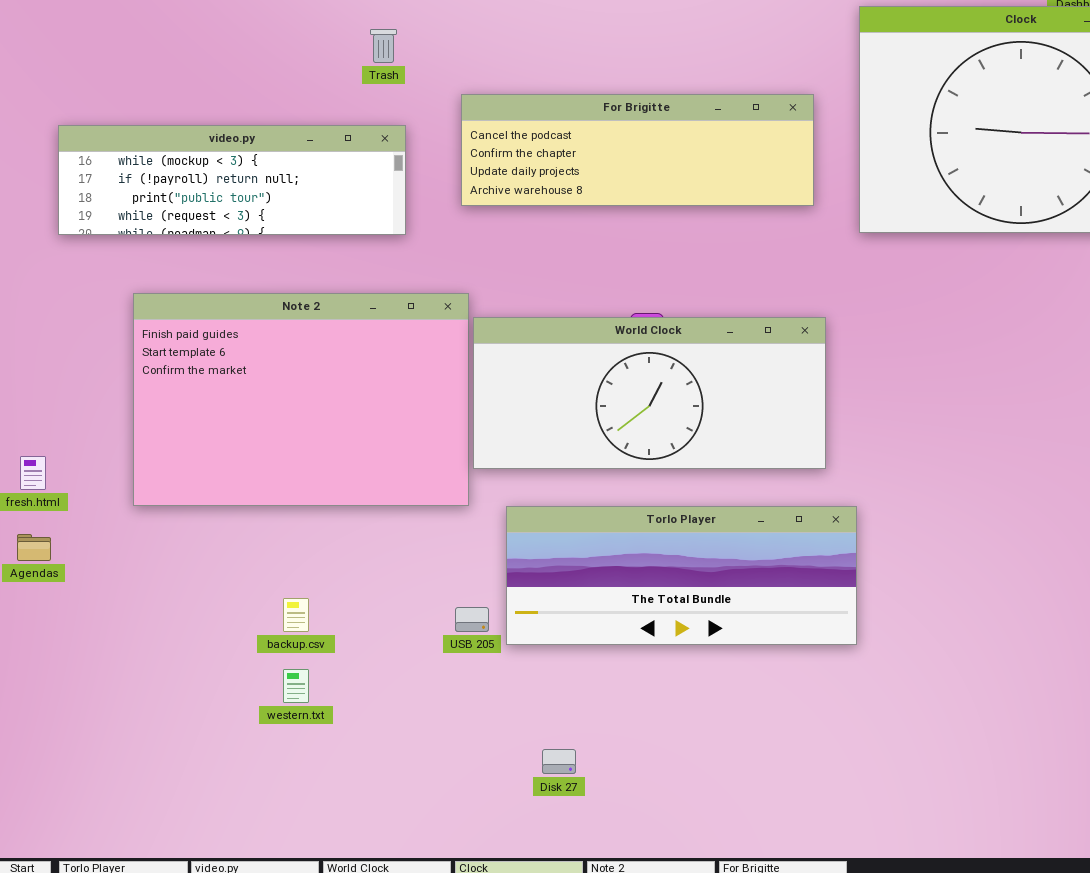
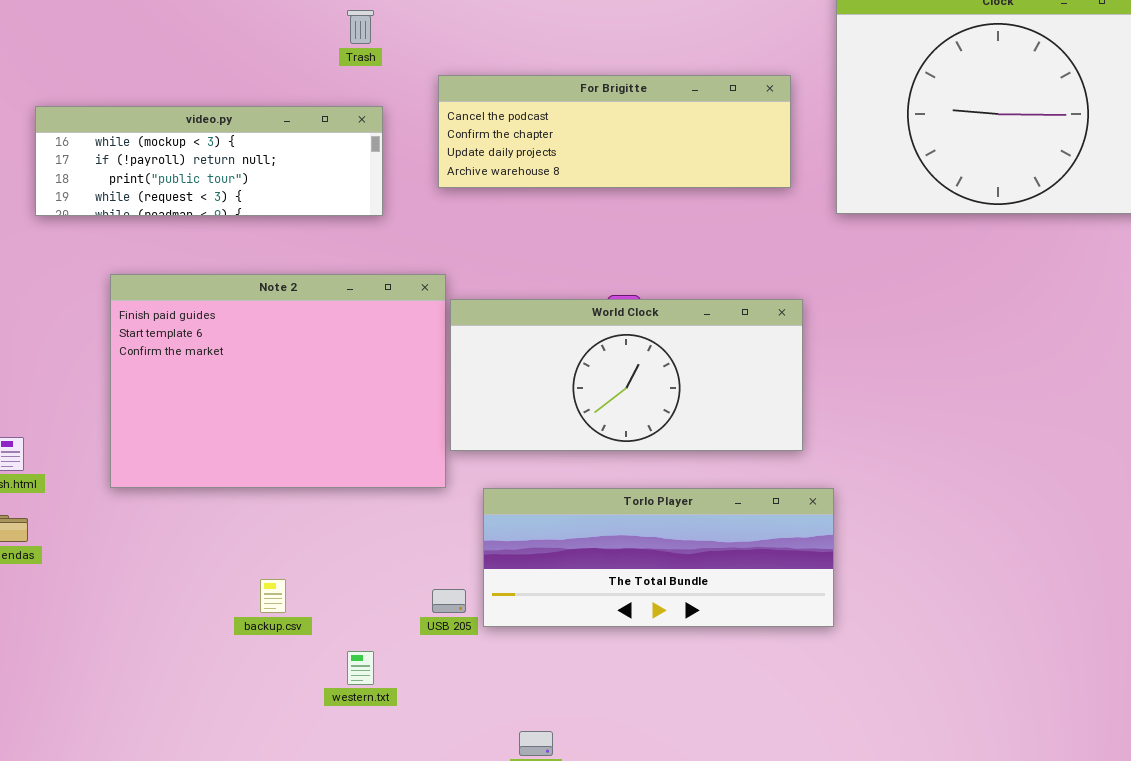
western.txt: [283,669,309,703] -> [347,651,374,685], moved

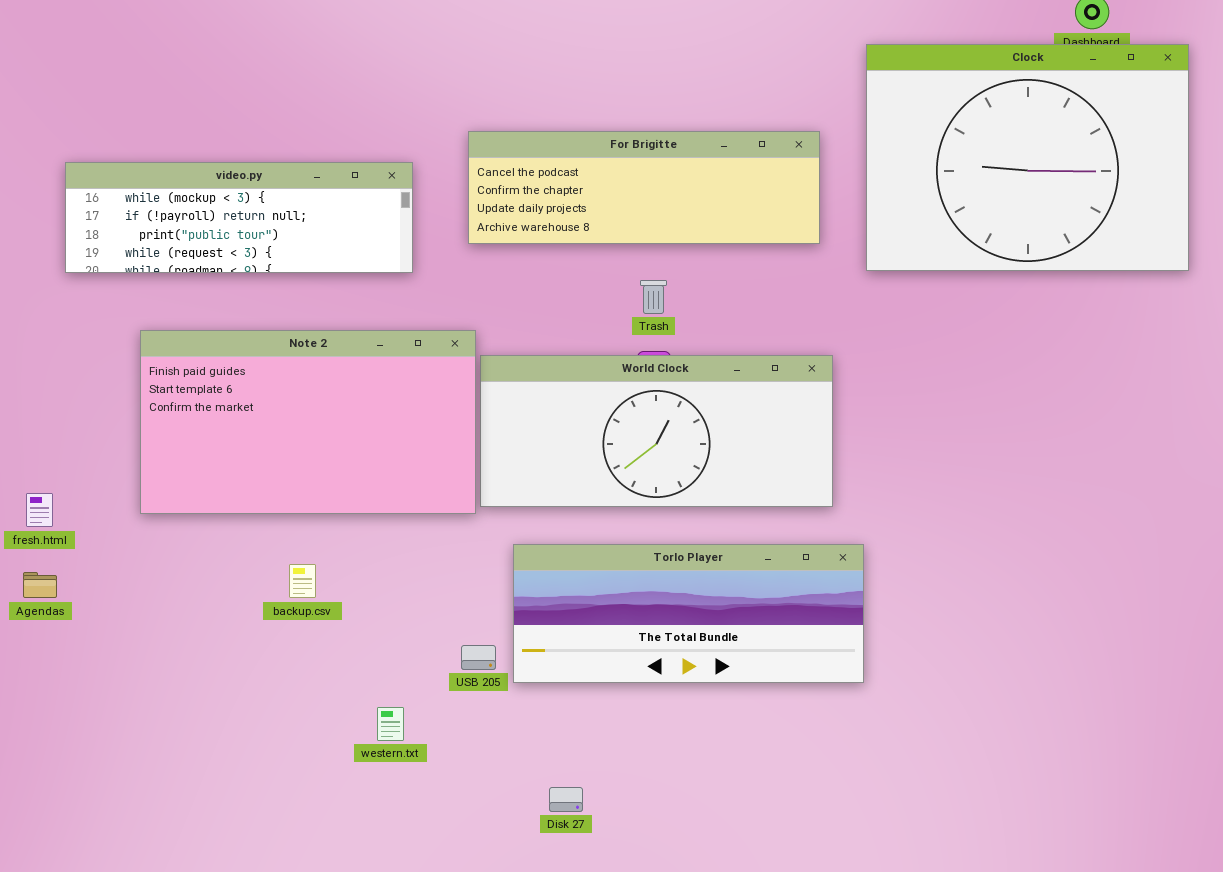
Trash: [347,10,374,44] -> [640,280,667,314], moved
Note 2: [110,274,446,488] -> [140,330,476,514], resized
backup.csv: [260,579,286,613] -> [289,564,316,598], moved

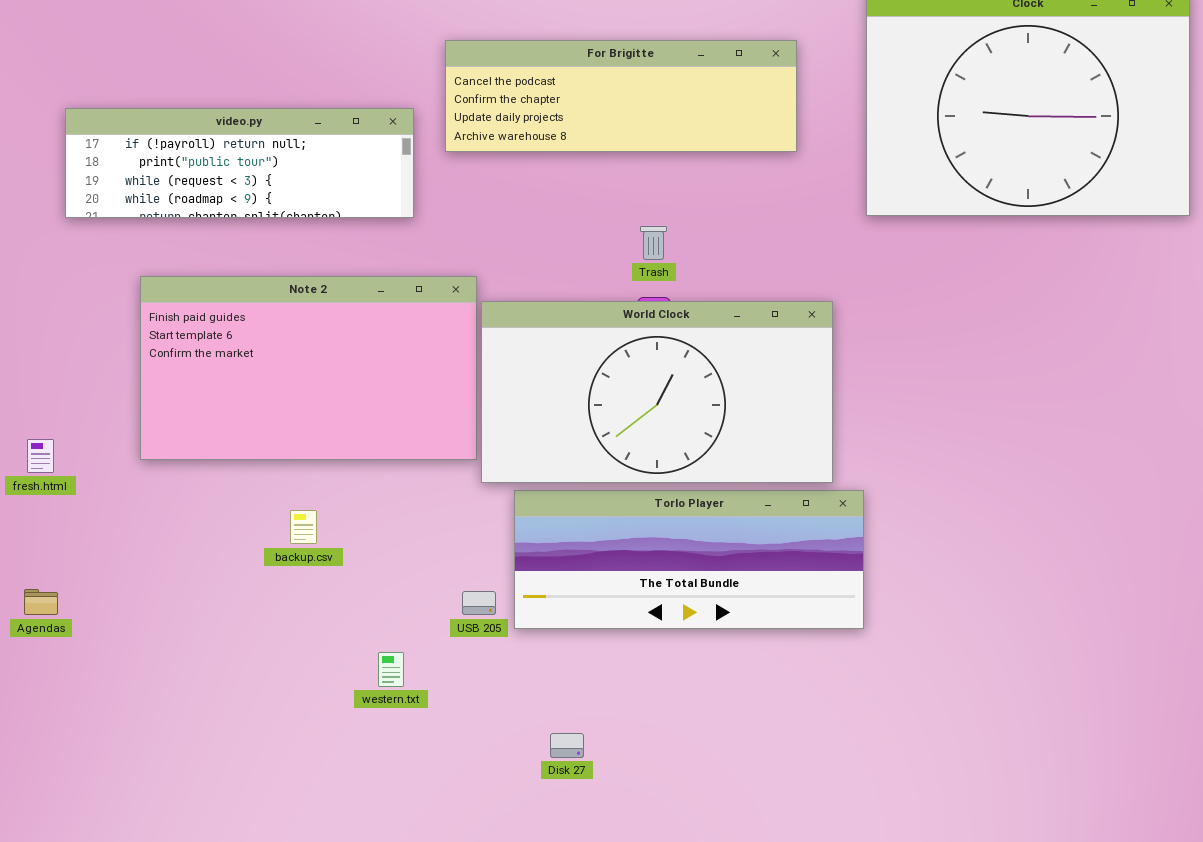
For Brigitte: [468,131,820,244] -> [445,40,797,152], moved
video.py: [65,162,413,273] -> [65,108,414,218], scrolled down 1 row
World Clock: [480,355,833,507] -> [481,301,833,483], resized
Agendas: [23,572,57,598] -> [24,589,58,615], moved

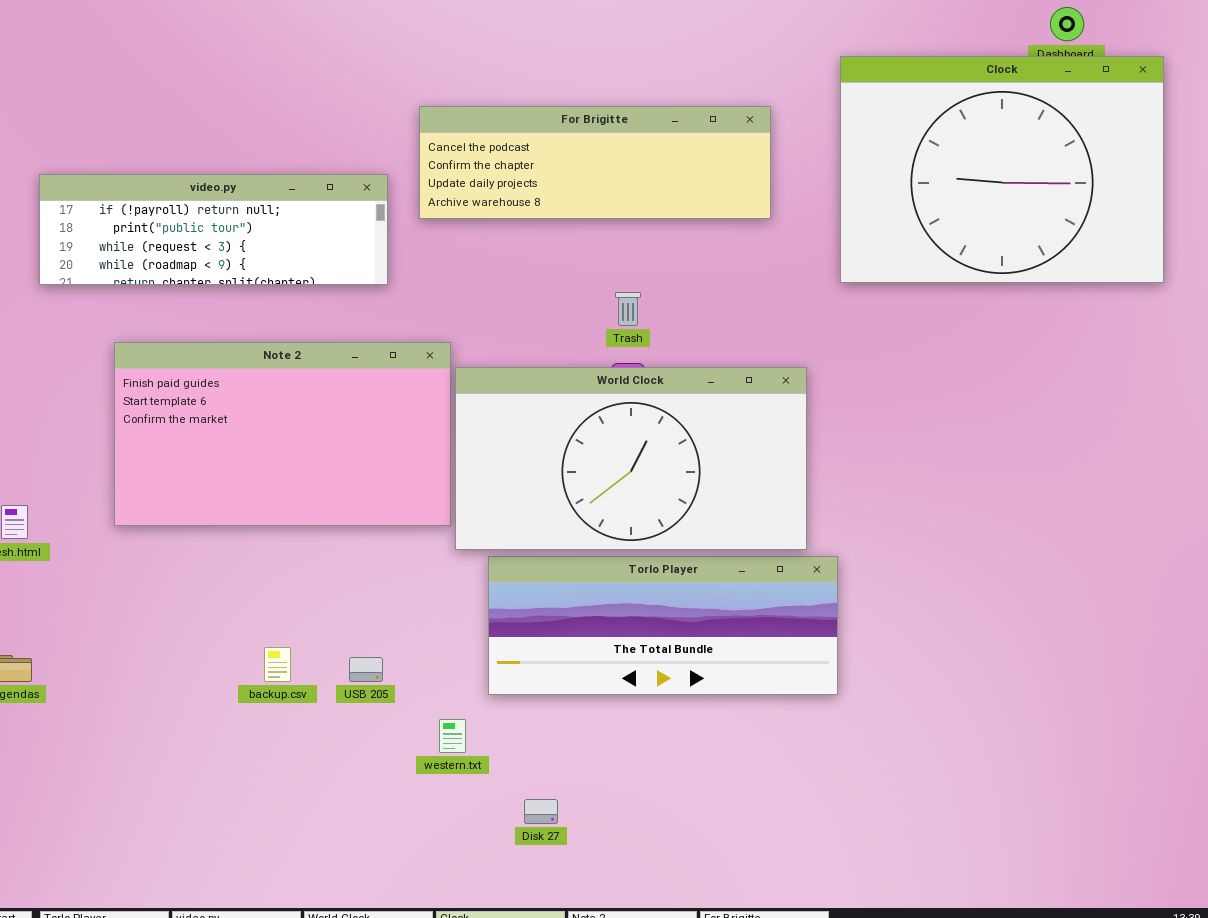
backup.csv: [290,510,317,544] -> [264,647,291,682], moved
USB 205: [462,591,496,615] -> [349,657,383,682], moved
western.txt: [378,652,404,687] -> [439,719,466,753], moved

